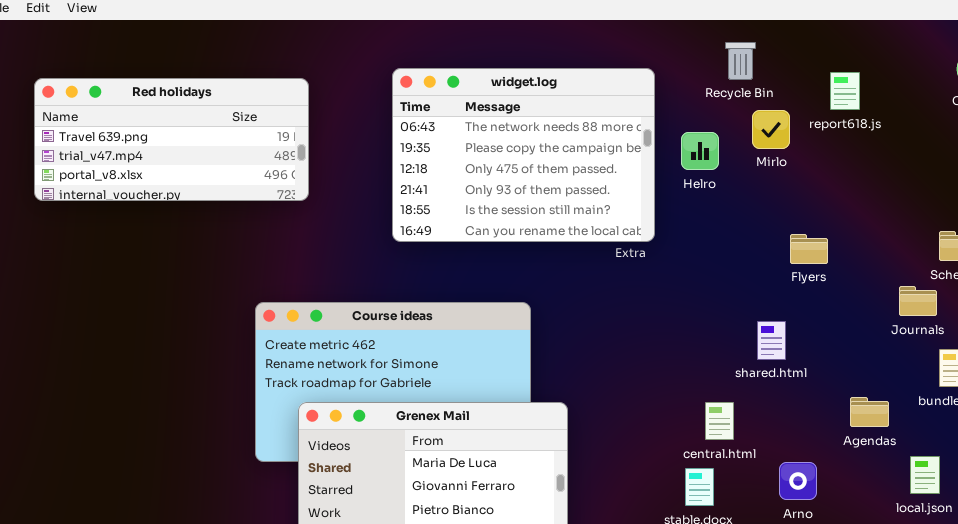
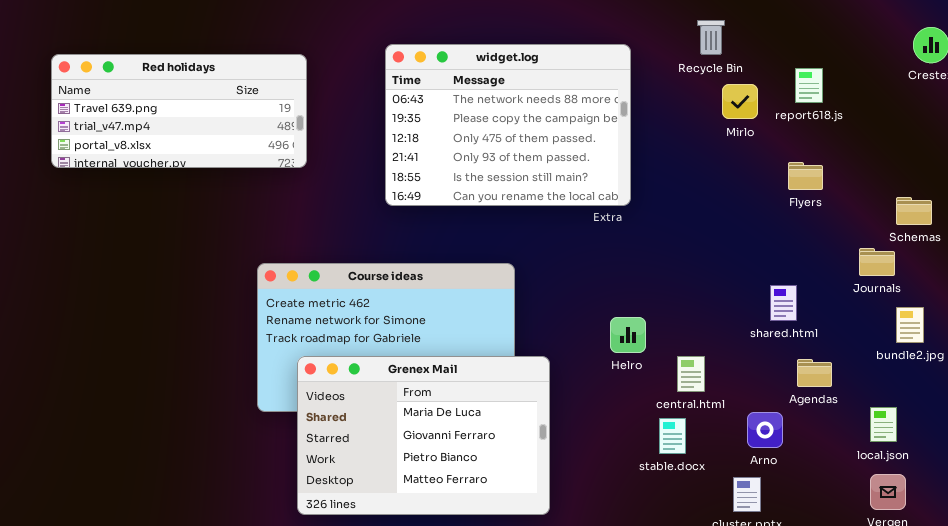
report618.js: [830,72,860,110] -> [795,68,823,103], moved
Helro: [681,132,719,170] -> [610,317,646,353], moved
Flyers: [790,234,828,264] -> [788,162,823,190], moved
shared.html: [757,321,786,360] -> [770,285,797,321], moved
Agendas: [850,397,889,427] -> [797,359,832,387], moved

